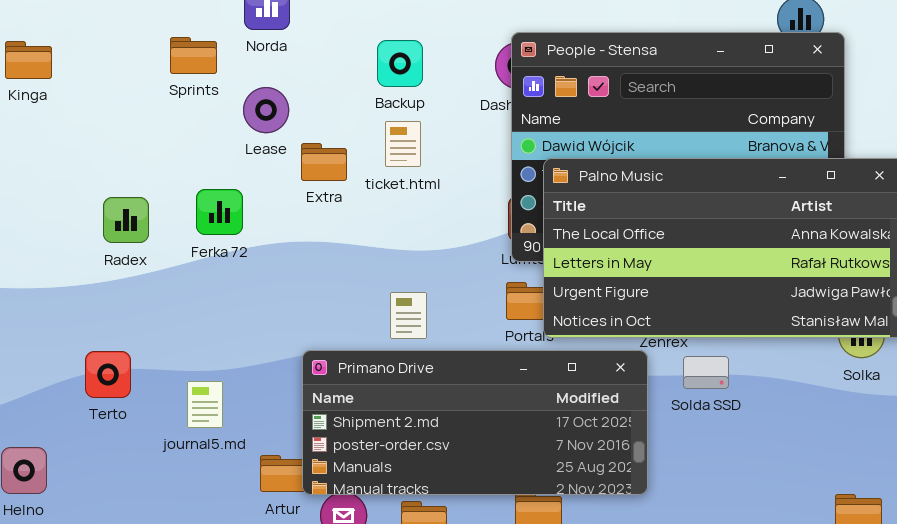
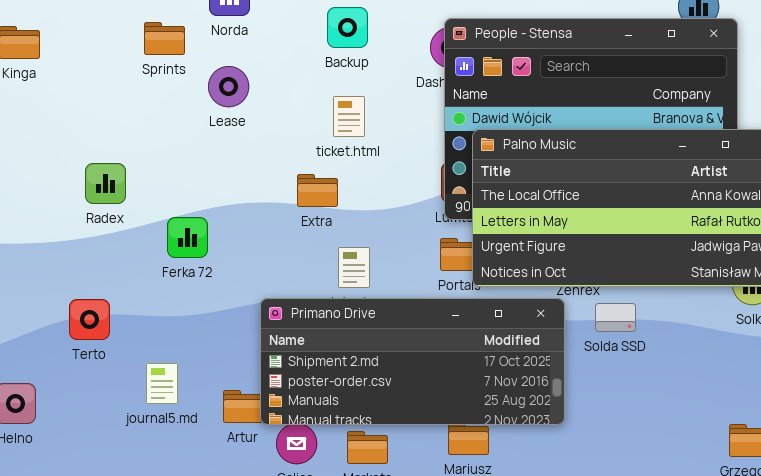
Backup: [377,40,423,87] -> [327,7,368,48], moved
Extra: [301,143,347,181] -> [297,174,338,207], moved
Ferka 72: [196,189,243,235] -> [167,217,208,258], moved
journal5.md: [187,381,223,428] -> [146,363,178,404], moved

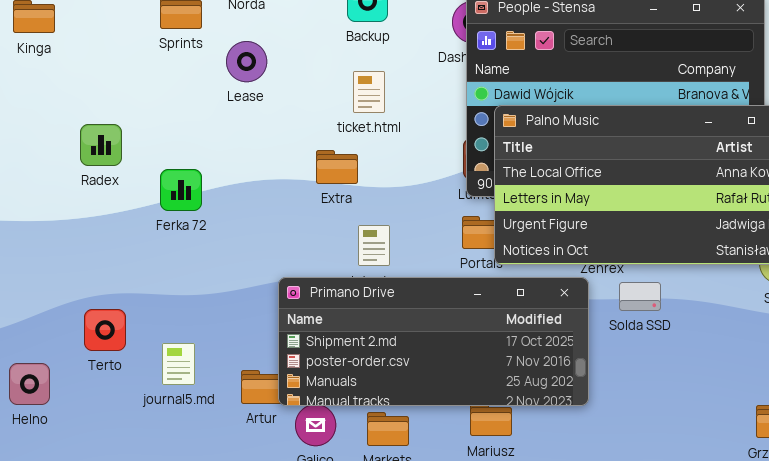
Radex: [85,163,126,204] -> [80,124,122,166], moved
Ferka 72: [167,217,208,258] -> [160,169,202,211], moved
Terto: [69,299,110,340] -> [84,309,126,351], moved

